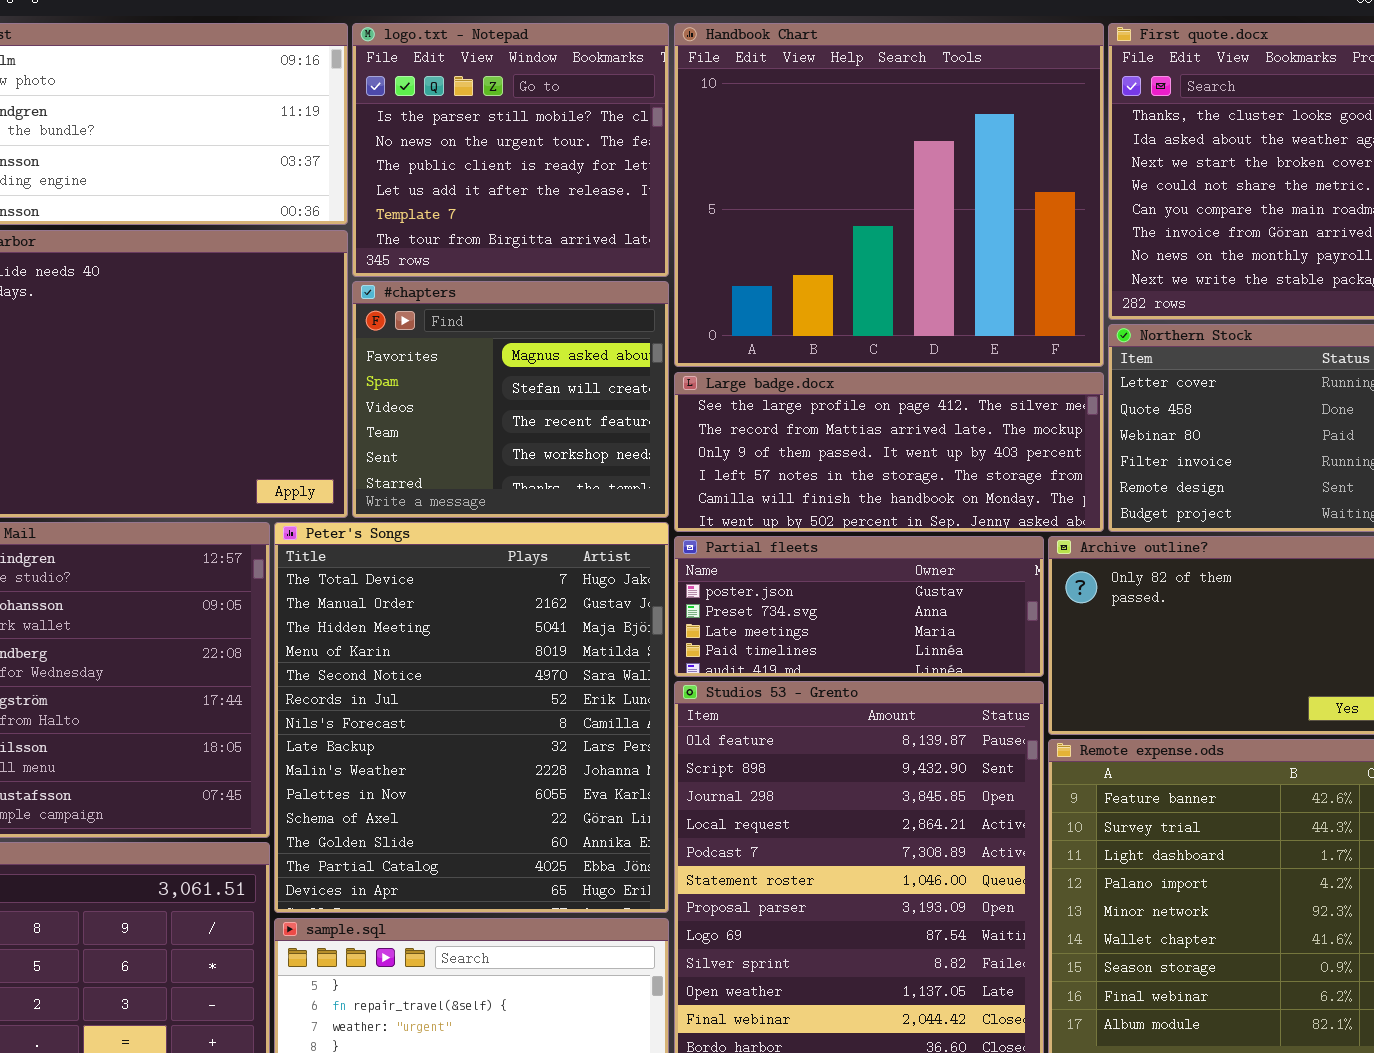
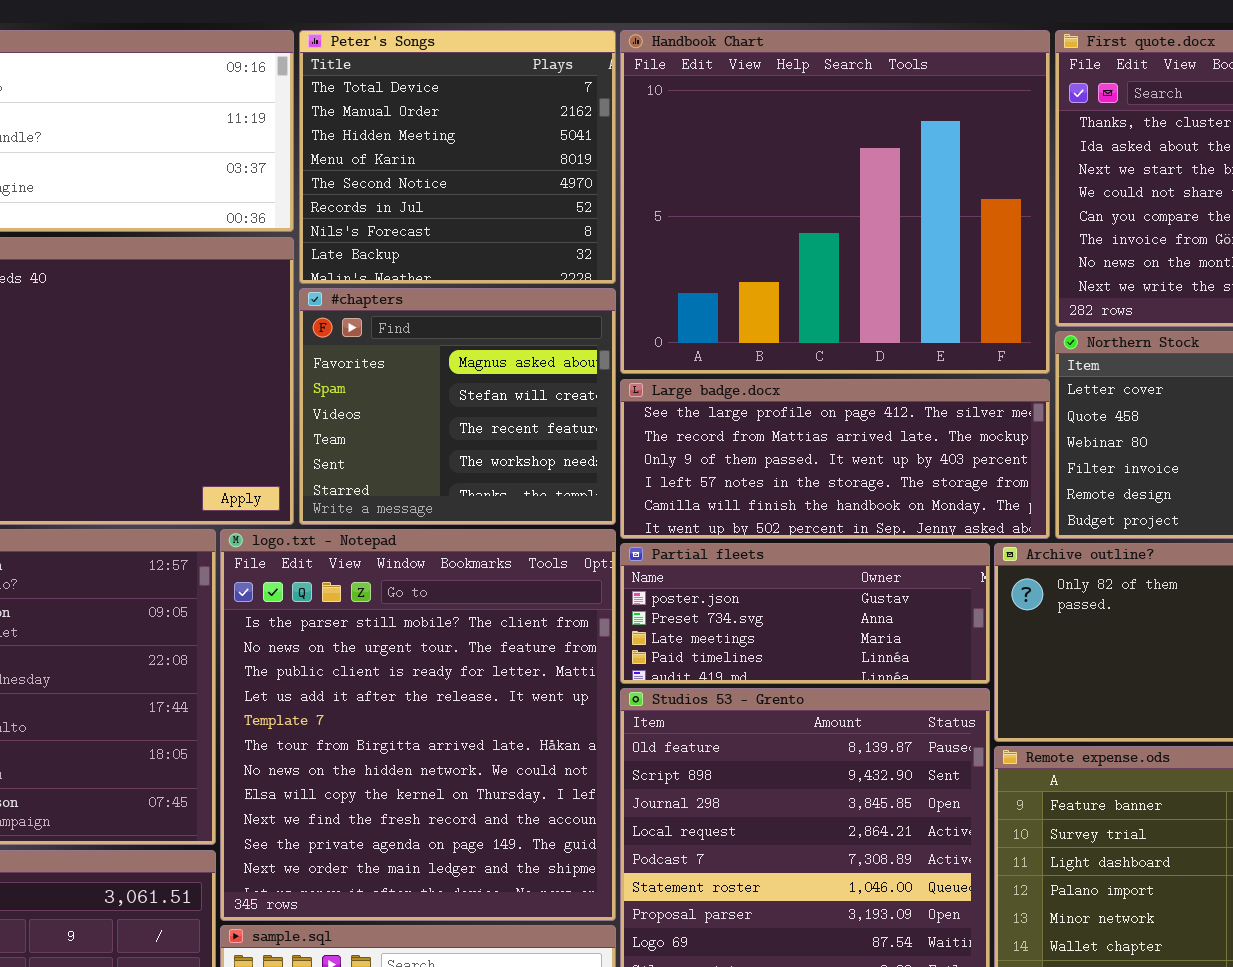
logo.txt - Notepad: [352,23,669,277] -> [220,529,616,921], moved, resized
Peter's Songs: [274,522,669,913] -> [299,30,616,284], moved, resized

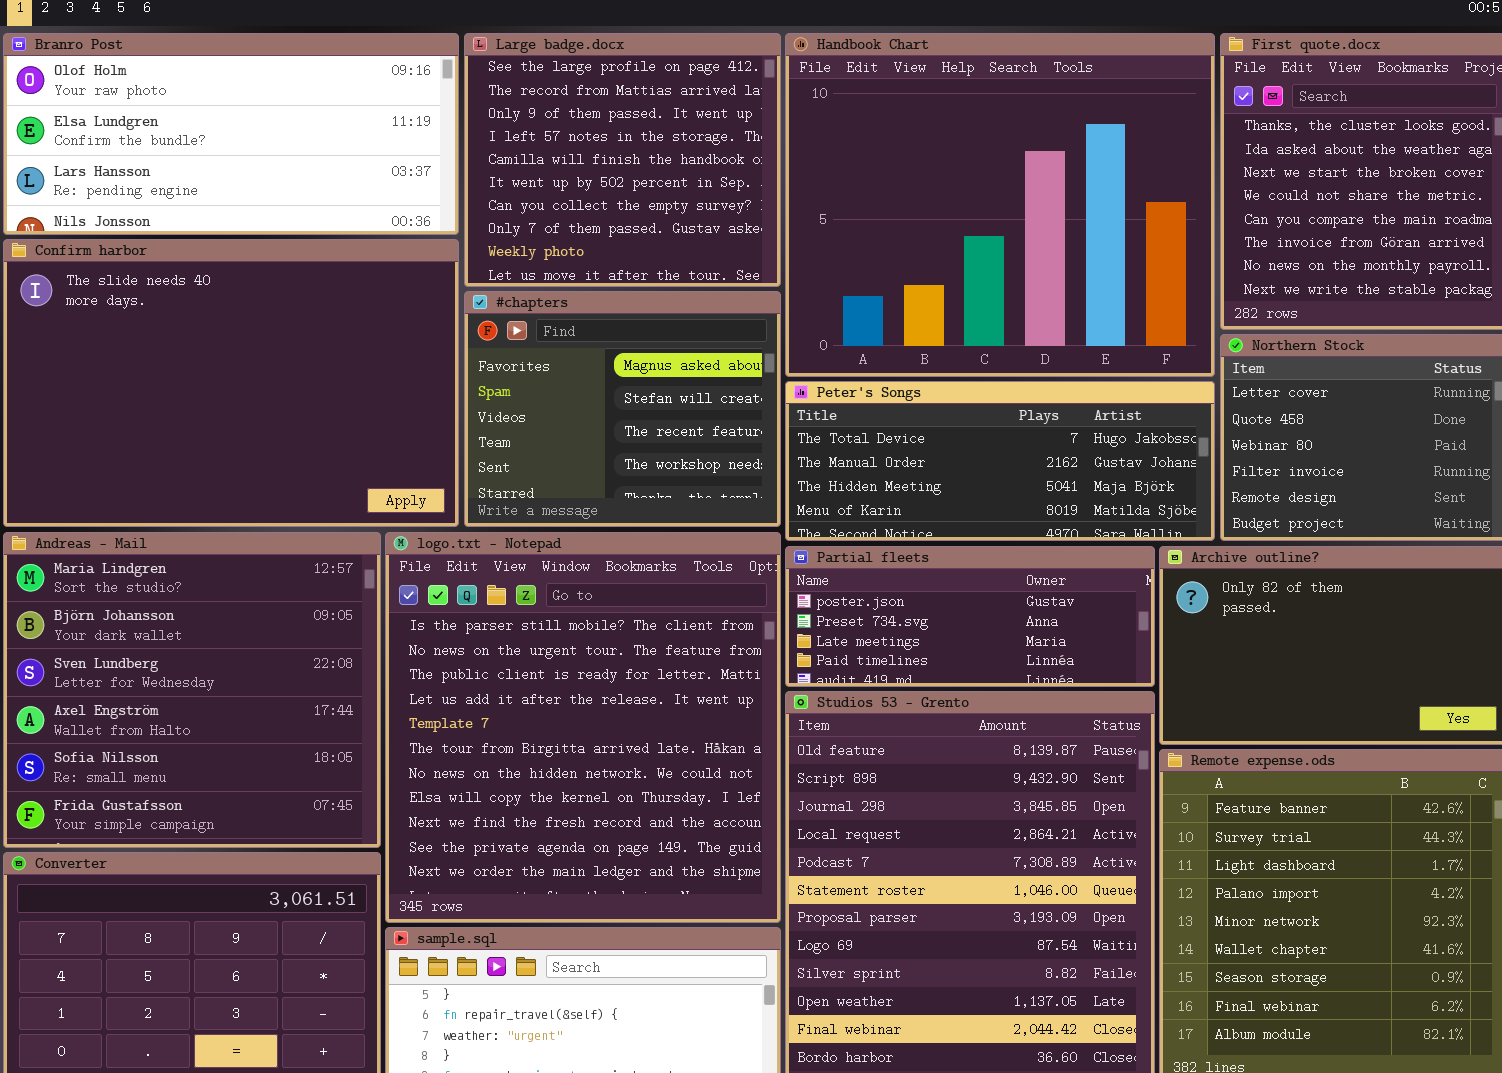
Peter's Songs: [299,30,616,284] -> [785,381,1215,541], moved, resized
Large badge.docx: [620,379,1050,539] -> [464,33,781,287], moved, resized

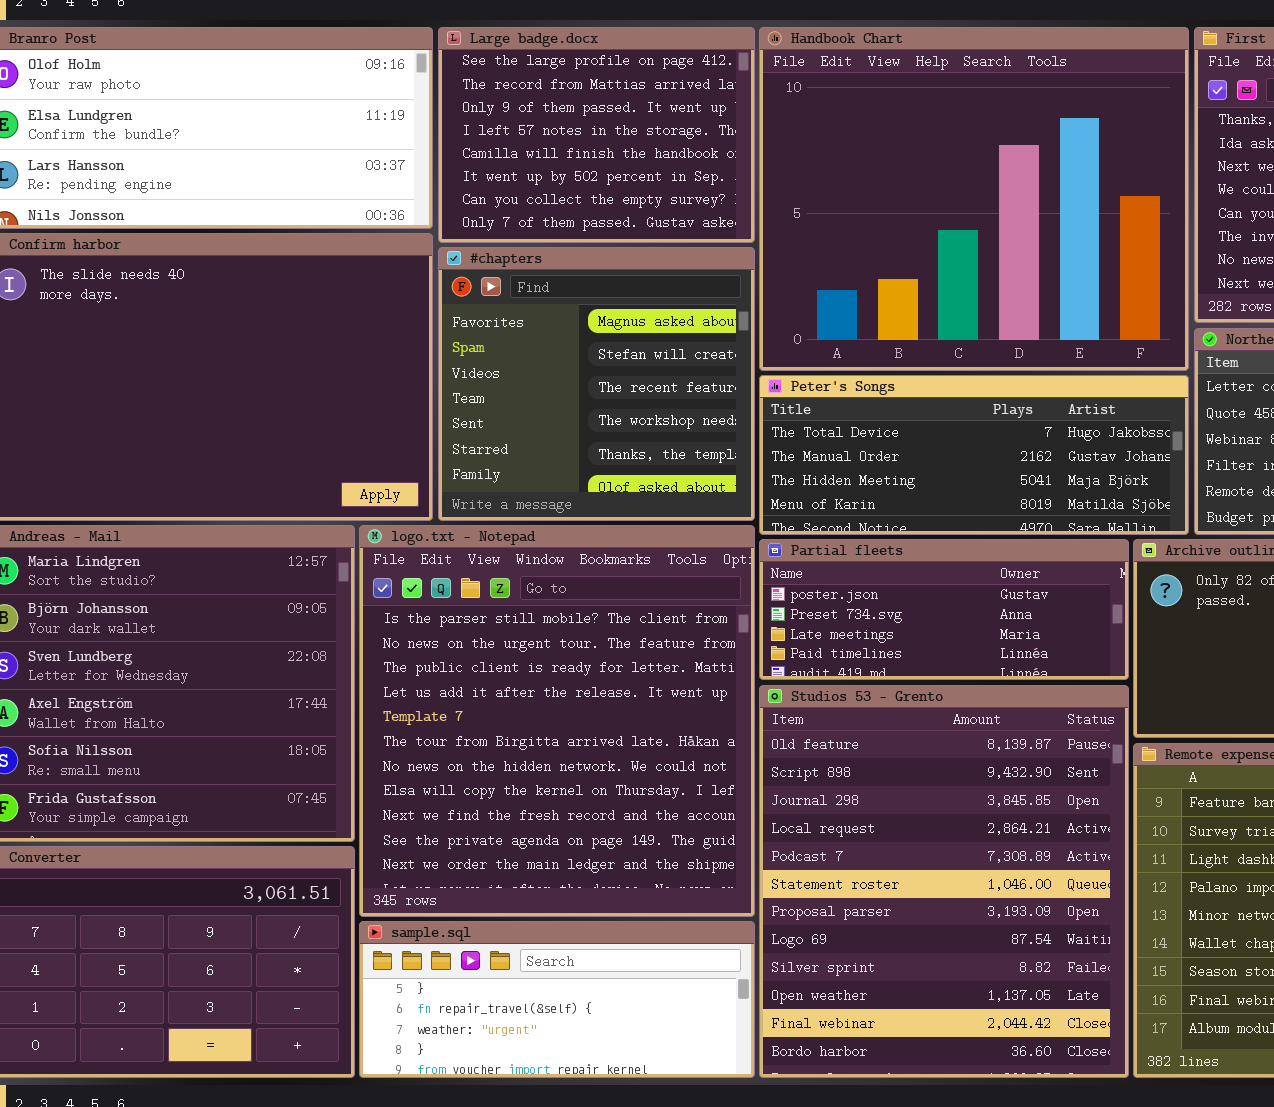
Large badge.docx: [464,33,781,287] -> [438,27,755,243], resized
#chapters: [464,291,781,527] -> [438,247,755,521], resized

